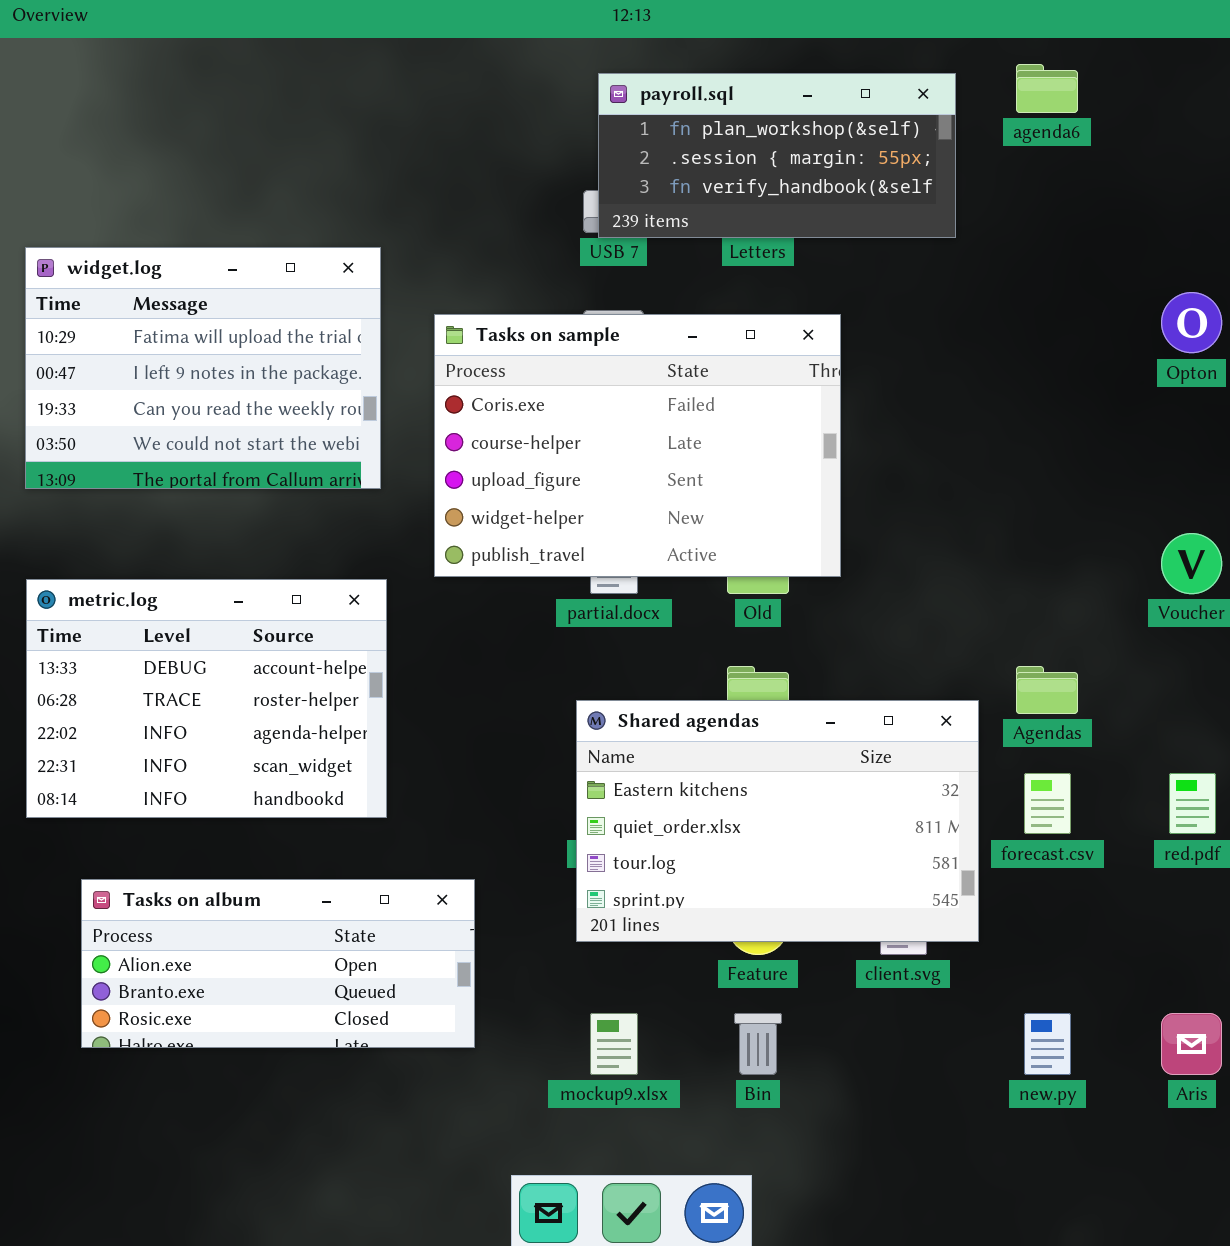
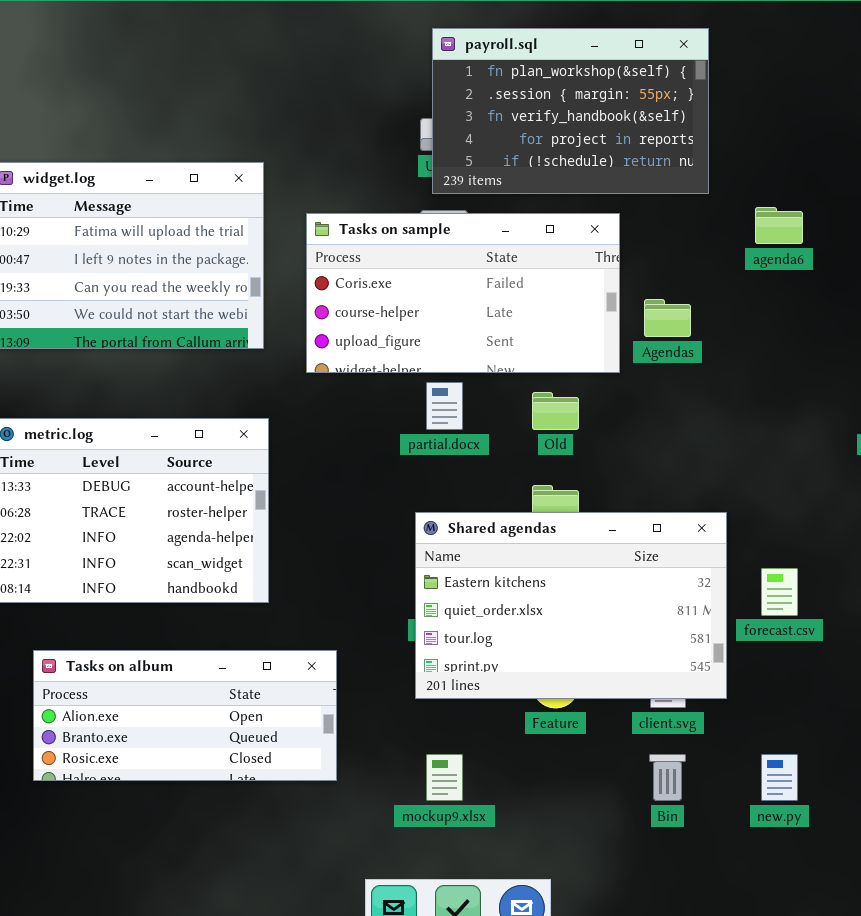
agenda6: [1016,64,1078,113] -> [755,207,803,244], moved
payroll.sql: [598,73,956,238] -> [432,28,709,194], resized
Tasks on sample: [434,314,841,577] -> [306,213,620,373], resized
Agendas: [1016,666,1078,714] -> [644,299,691,337], moved
Bin: [734,1013,782,1075] -> [649,754,686,801], moved

